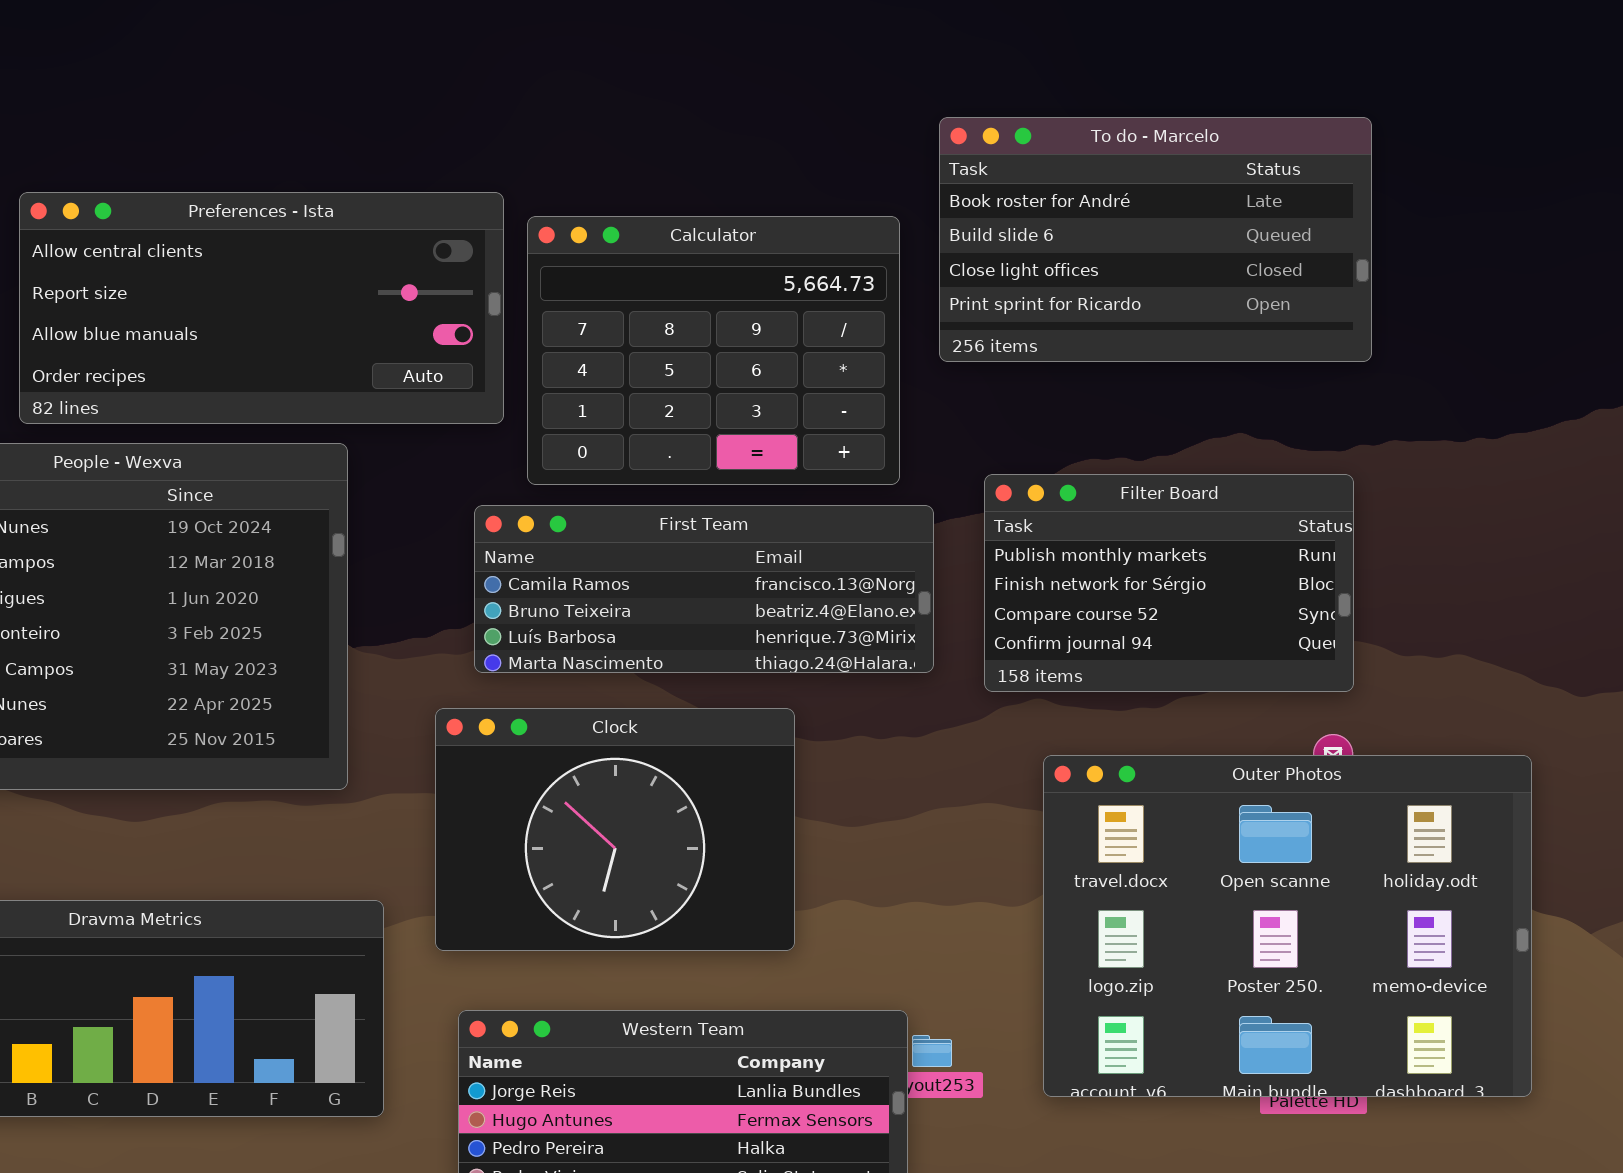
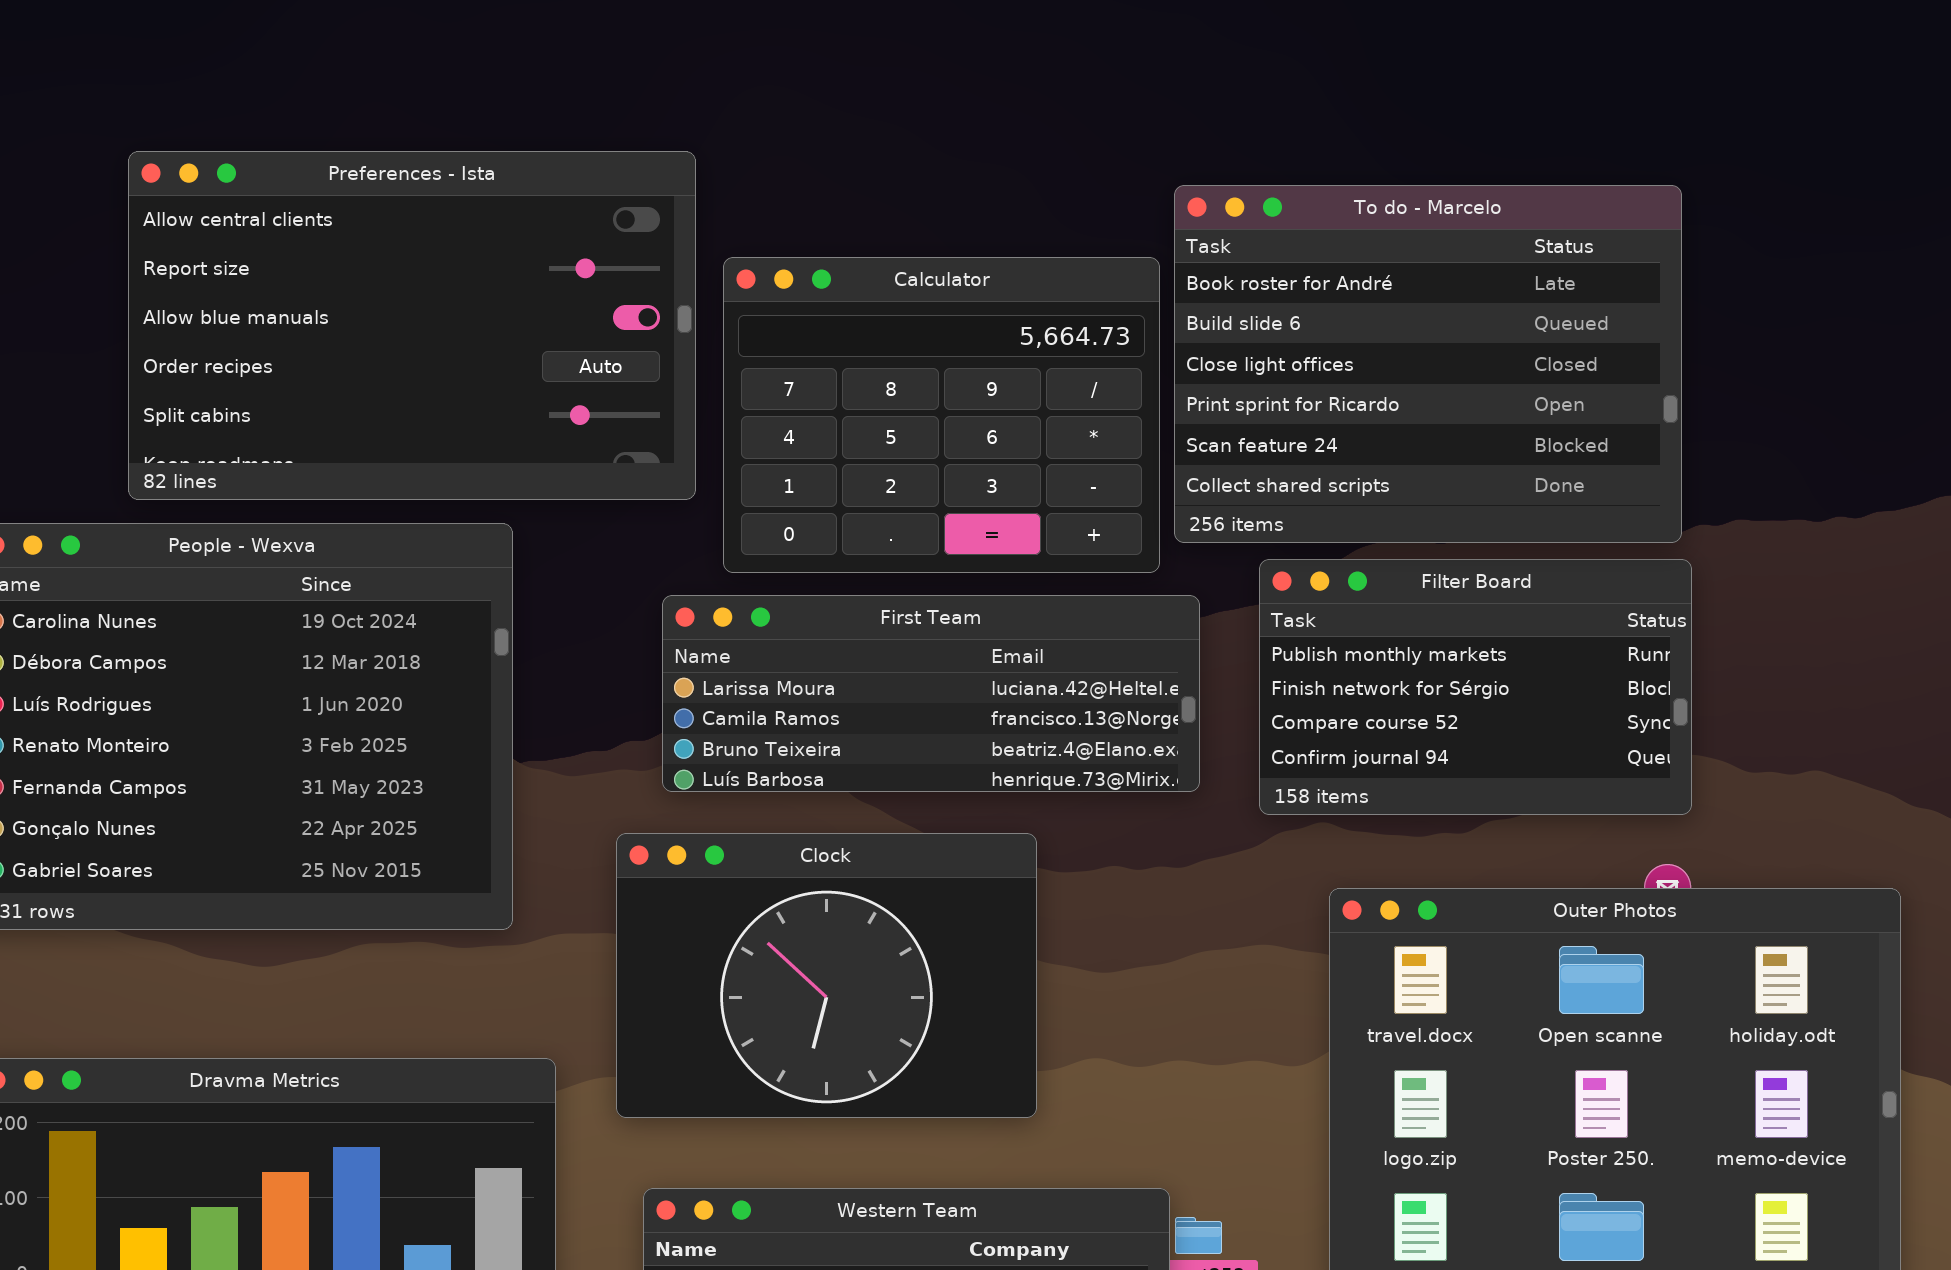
To do - Marcelo: [939,117,1372,362] -> [1174,185,1682,543], moved, resized
Preferences - Ista: [19,192,504,424] -> [128,151,696,500], resized
First Team: [474,505,934,673] -> [662,595,1200,792], scrolled up 1 row

